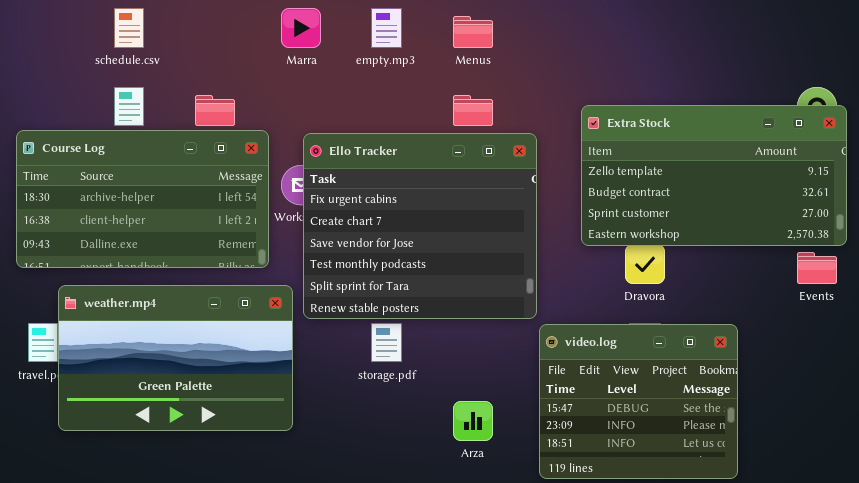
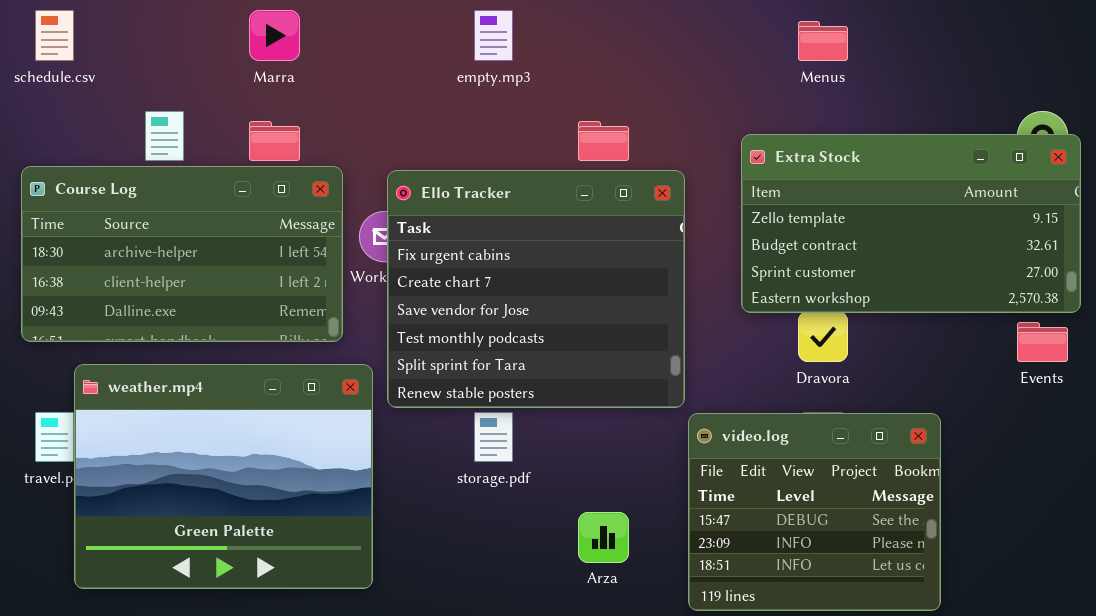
schedule.csv: [114,8,144,48] -> [35,10,74,61], moved
Marra: [281,8,321,48] -> [249,10,300,61], moved
Menus: [453,16,493,48] -> [798,21,848,61], moved
weather.mp4: [58,285,293,431] -> [74,364,373,589], resized

